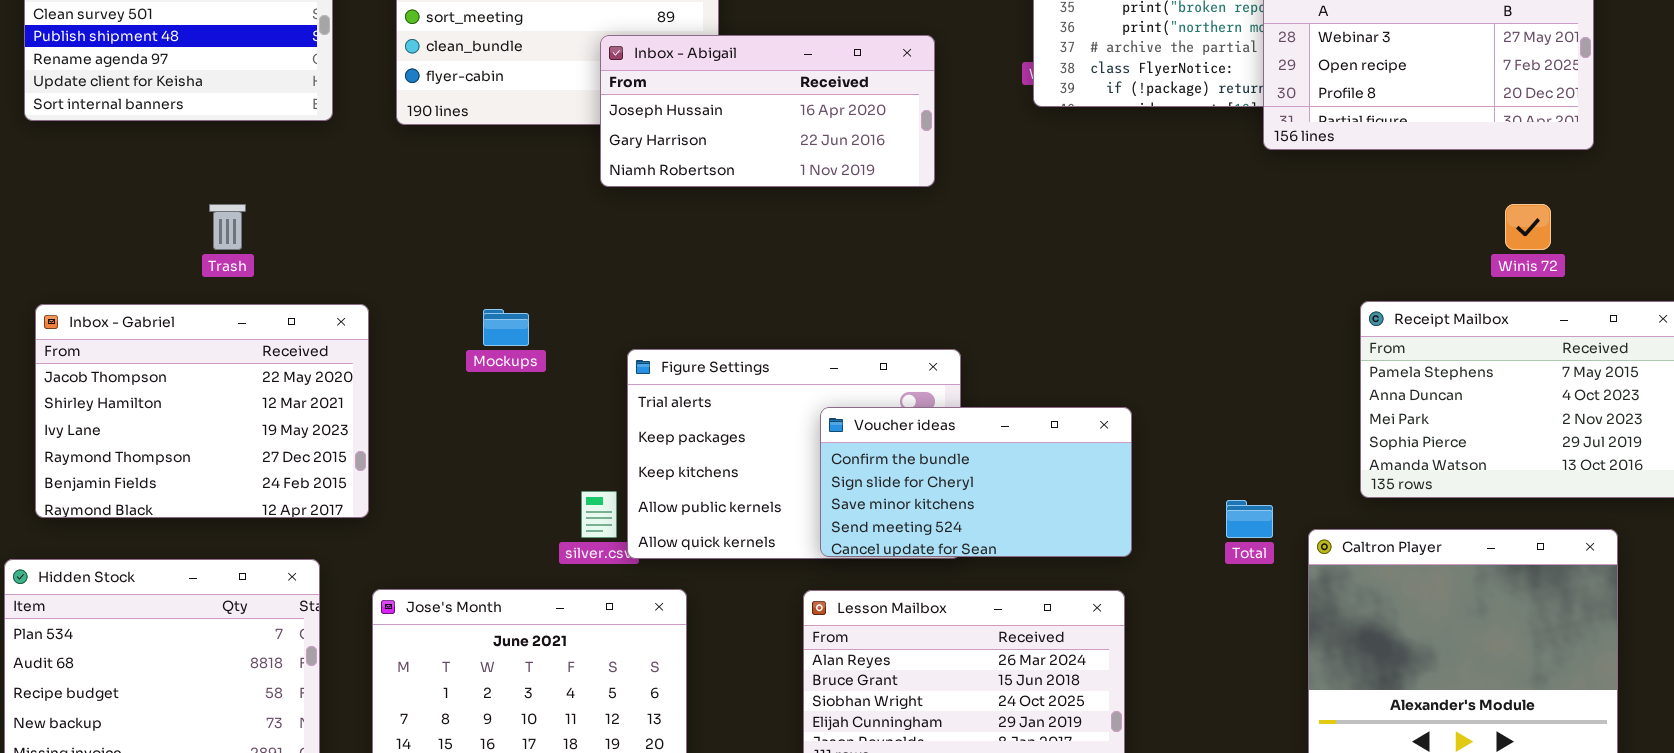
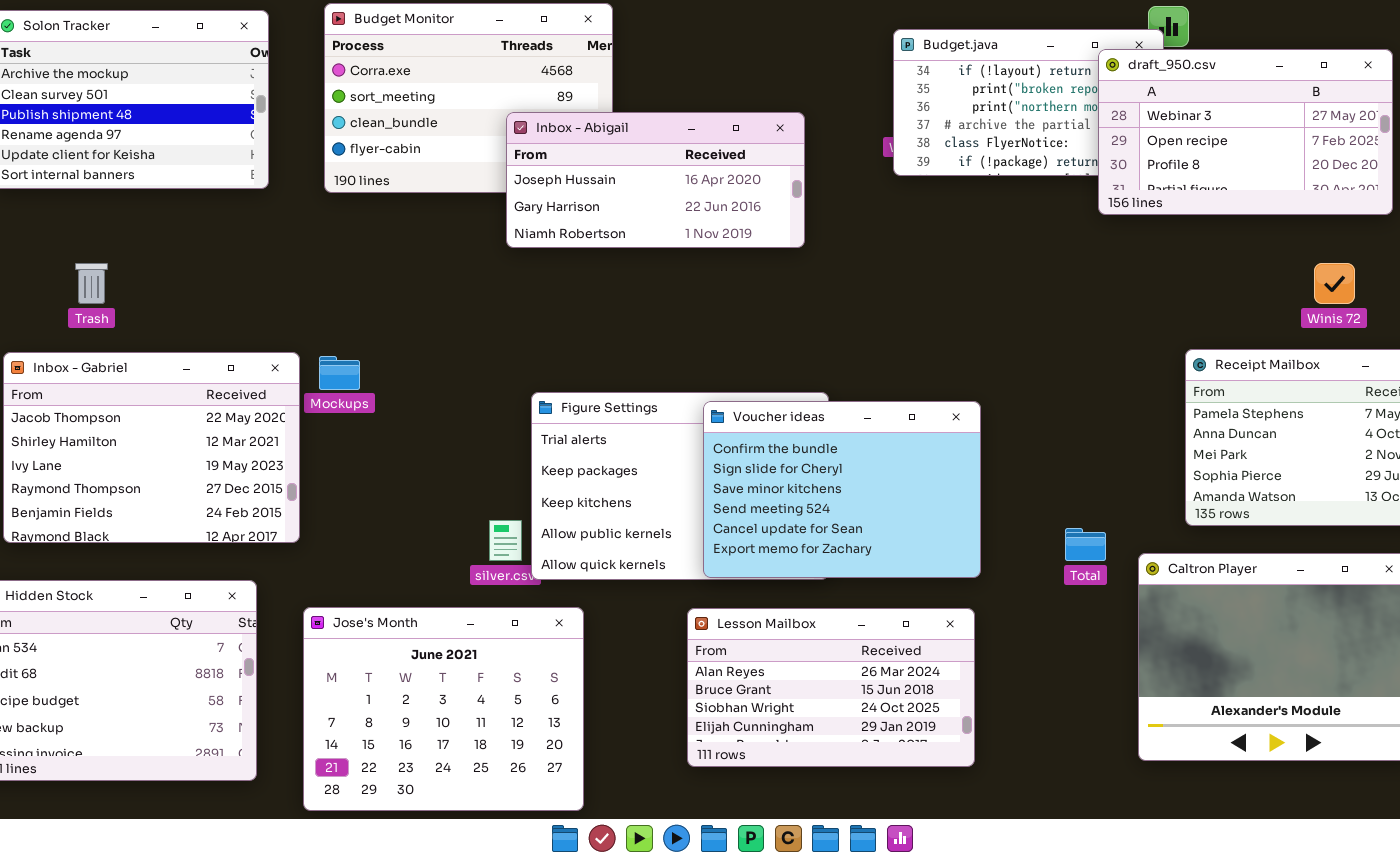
Trash: [209,204,246,250] -> [75,263,108,304], moved
Mockups: [483,309,529,346] -> [319,356,360,390], moved
Voucher ideas: [820,407,1132,557] -> [703,401,981,578], resized

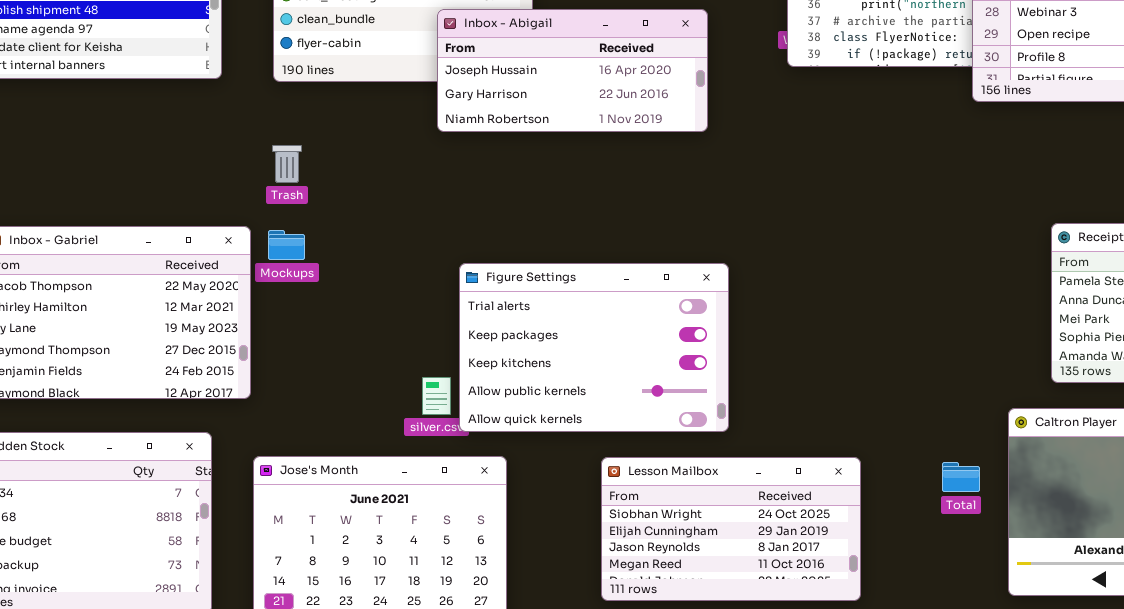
Trash: [75,263,108,304] -> [272,145,302,183], moved
Voucher ideas: [703,401,981,578] -> none, closed
Total: [1065,528,1106,561] -> [942,462,980,492], moved
Lesson Mailbox: [687,608,975,767] -> [601,457,861,601], scrolled down 2 rows

